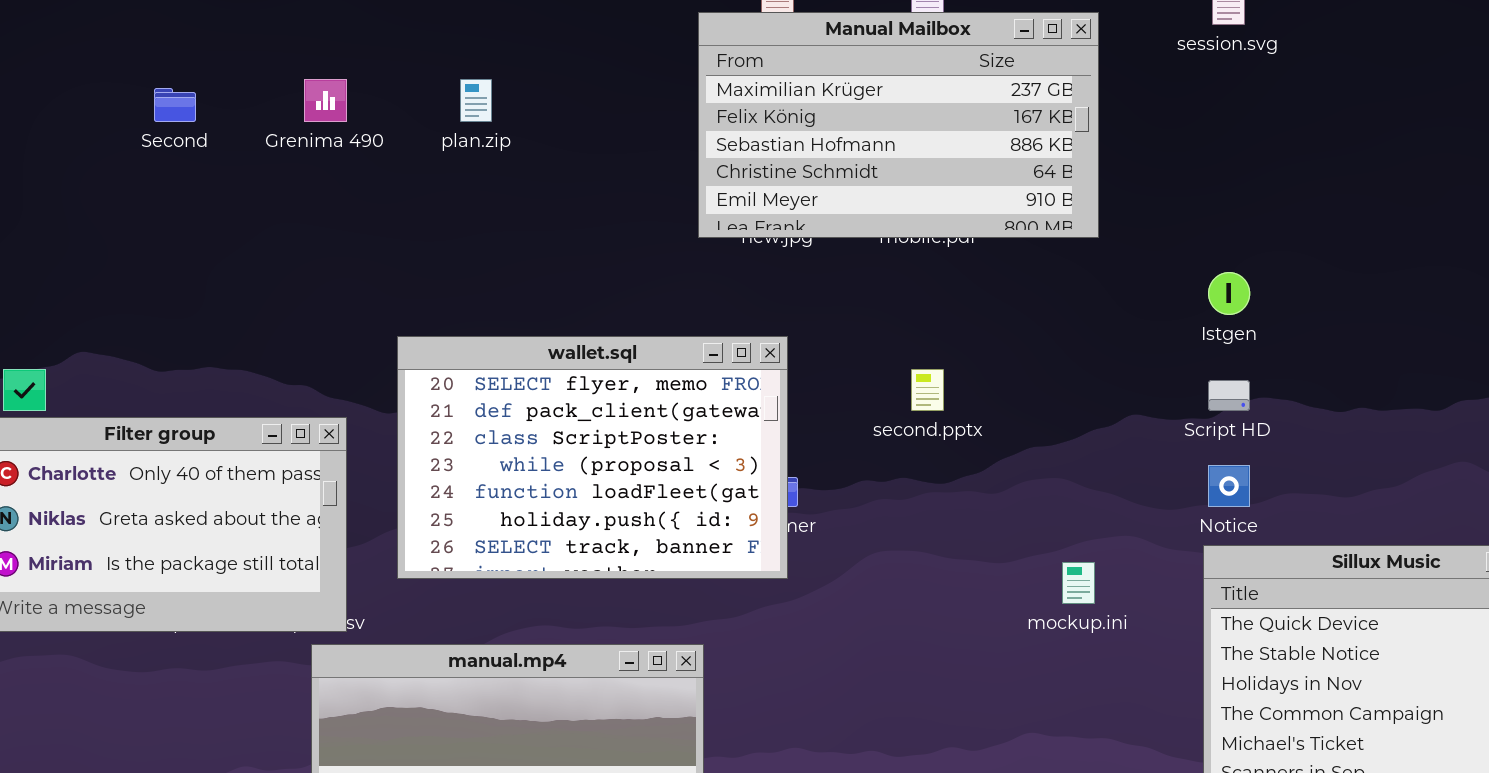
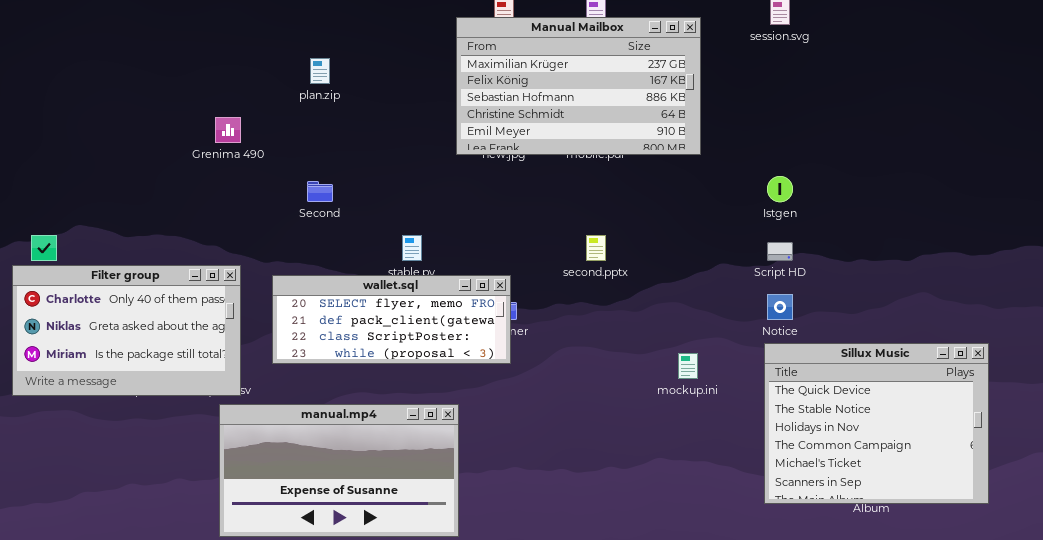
Grenima 490: [304,79,347,122] -> [215,117,241,143], moved
Second: [154,88,196,122] -> [307,181,333,202], moved
wallet.sql: [397,336,788,579] -> [272,275,511,364], resized

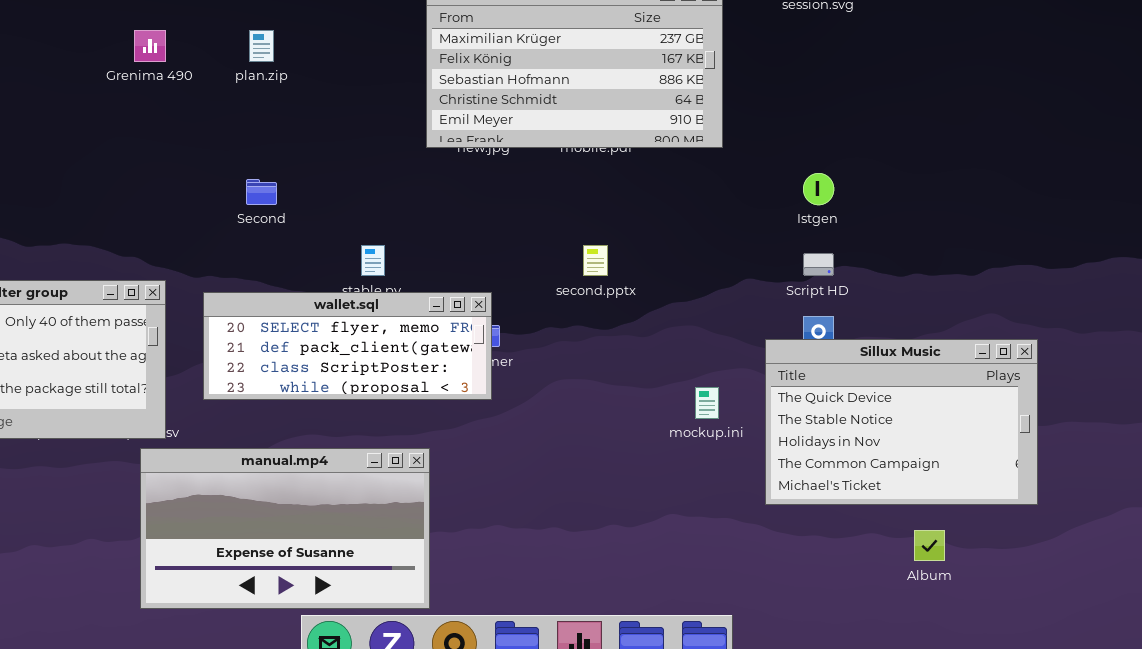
Grenima 490: [215,117,241,143] -> [134,30,166,62], moved
Sillux Music: [764,343,989,504] -> [765,339,1038,505], moved, resized

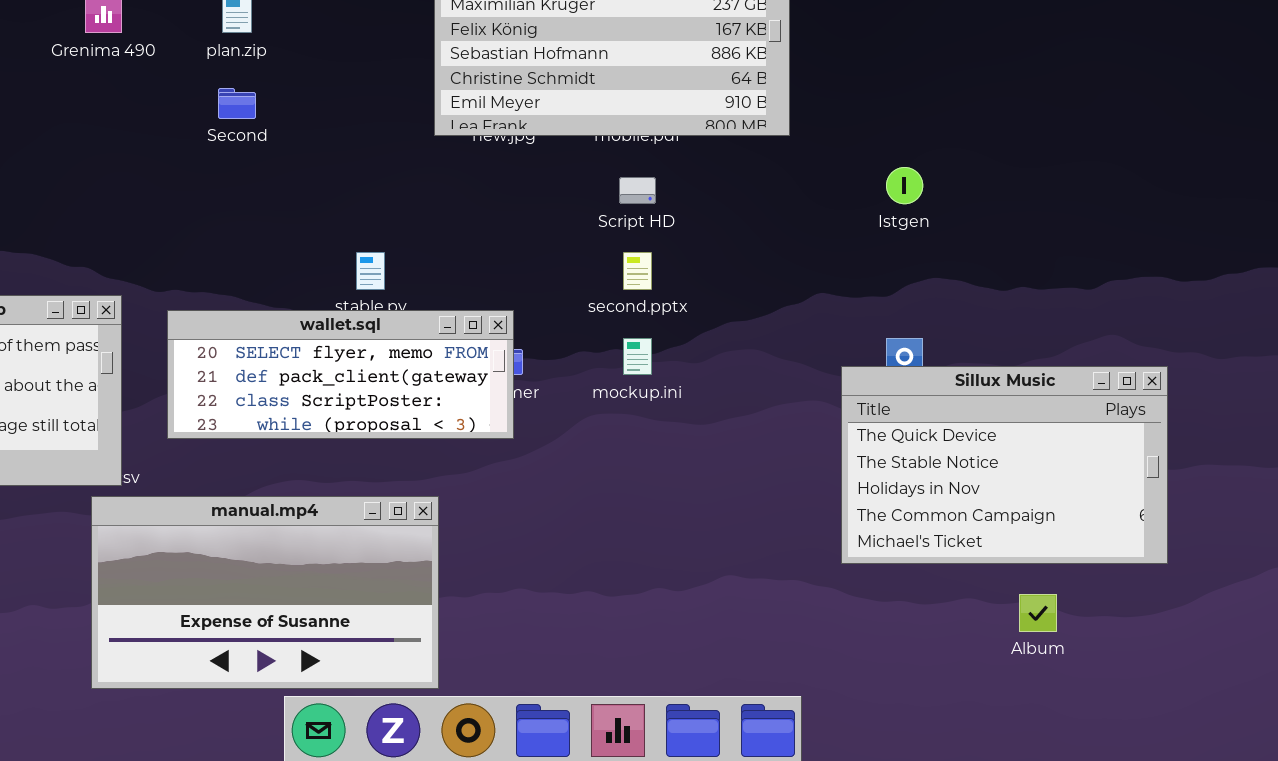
Second: [246,179,277,205] -> [218,88,256,119], moved
Script HD: [803,253,834,276] -> [619,177,656,204], moved
mockup.ini: [695,387,719,419] -> [623,338,652,375], moved

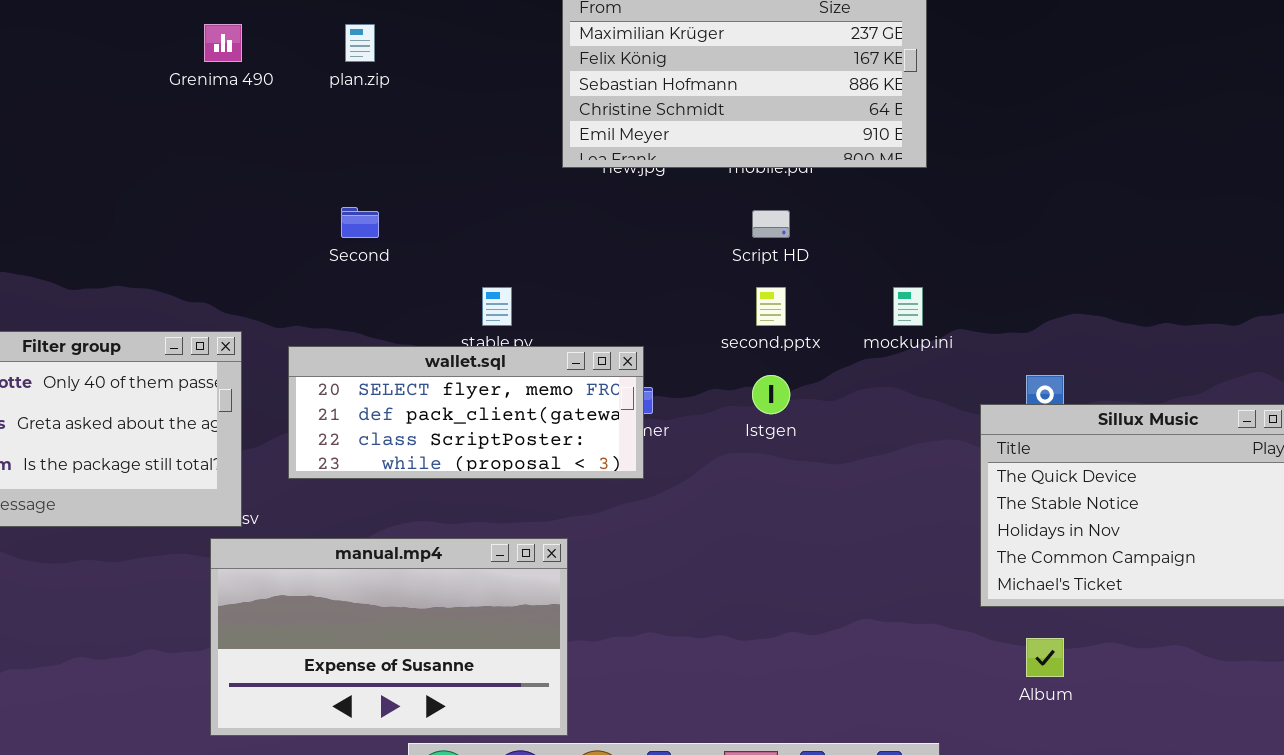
Second: [218,88,256,119] -> [341,207,379,238], moved
Istgen: [886,167,923,204] -> [752,375,790,414], moved
mockup.ini: [623,338,652,375] -> [893,287,923,326], moved
Album: [1019,594,1057,632] -> [1026,638,1064,677], moved

